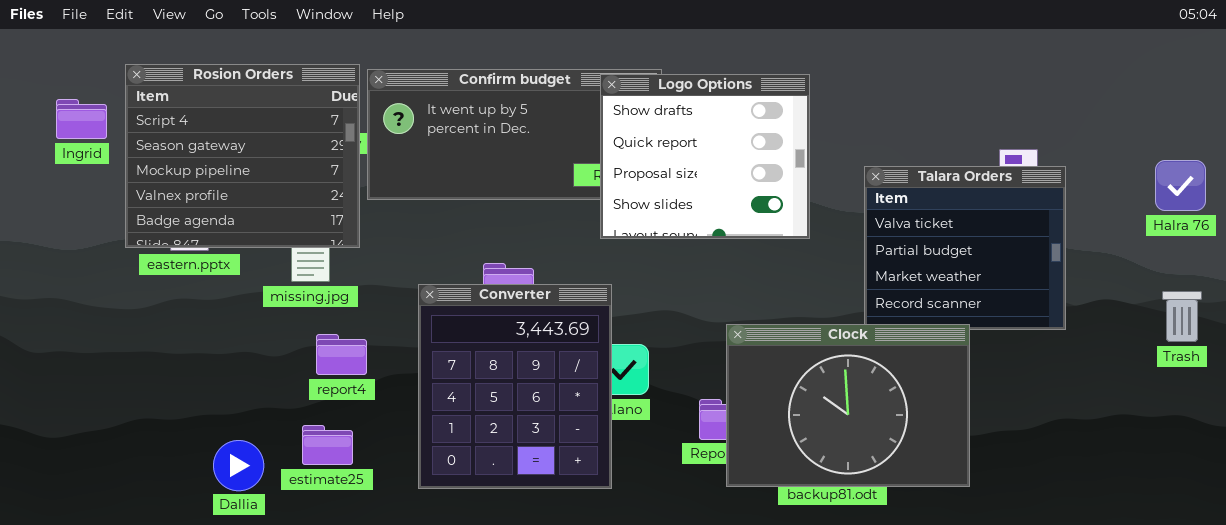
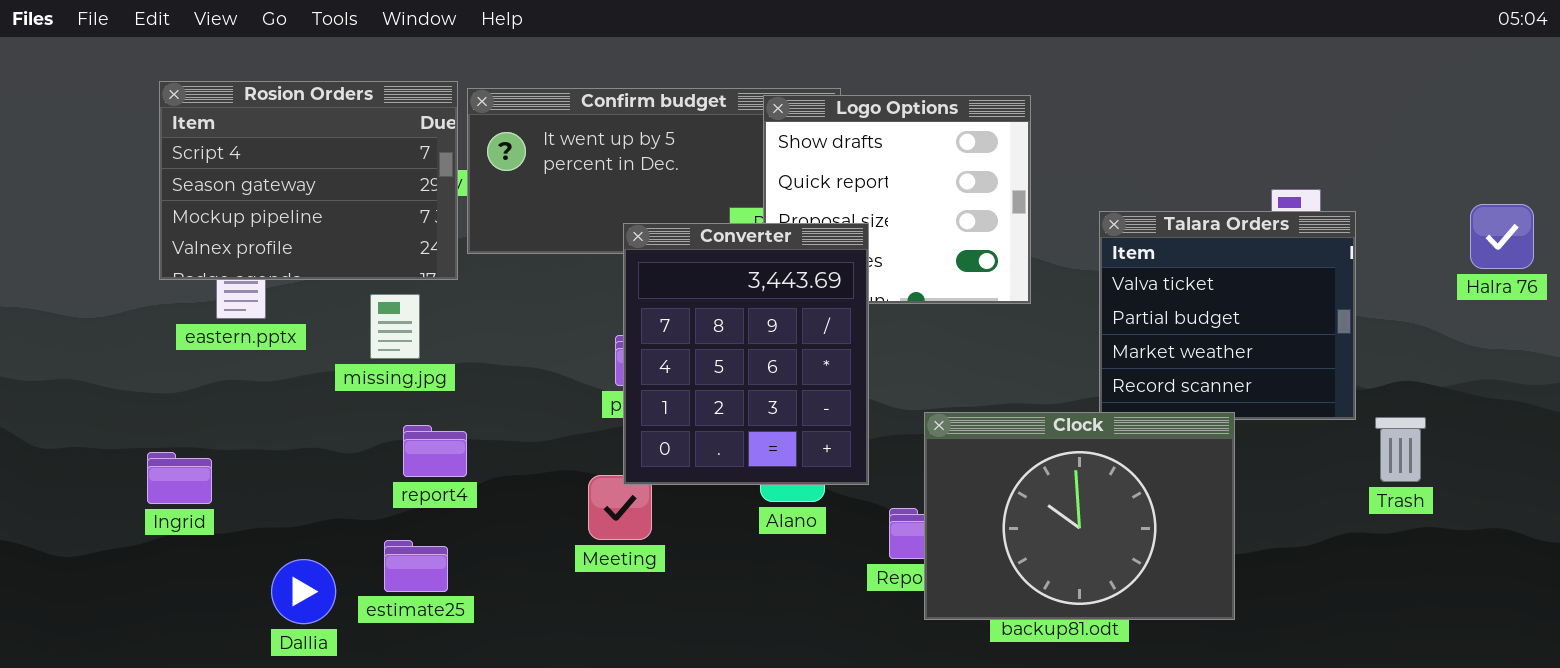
Rosion Orders: [125,64,360,248] -> [159,81,458,280], resized
Ingrid: [56,99,107,139] -> [147,452,212,504], moved
Converter: [418,284,612,489] -> [623,223,869,485], moved
Trash: [1162,291,1202,342] -> [1375,417,1426,482], moved

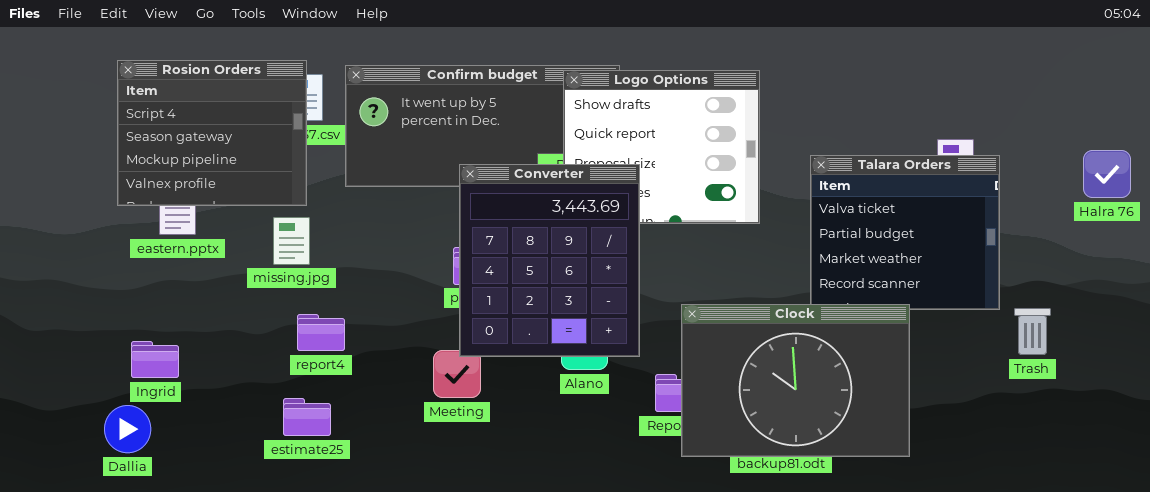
Rosion Orders: [159,81,458,280] -> [117,60,307,206], resized
Ingrid: [147,452,212,504] -> [131,341,179,378], moved
Dallia: [271,559,336,624] -> [104,405,151,453], moved

